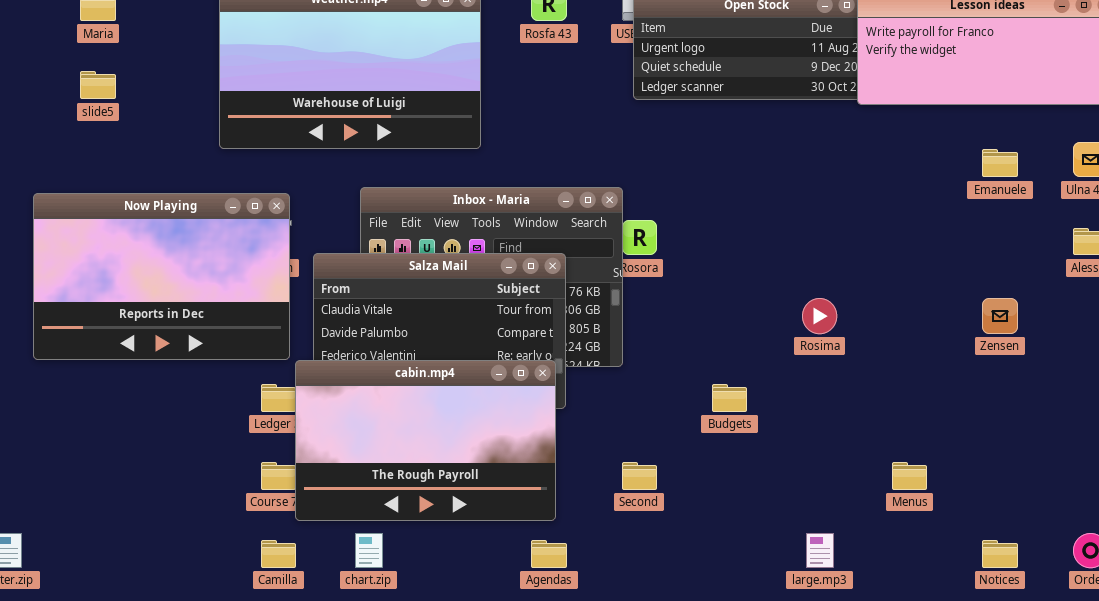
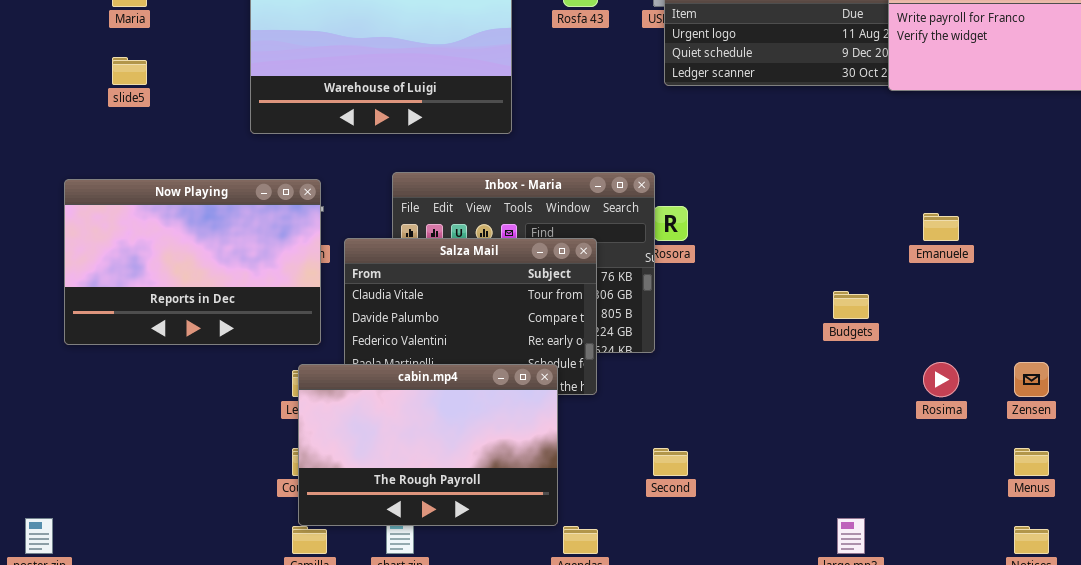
Emanuele: [982,149,1018,177] -> [923,213,959,241], moved
Rosima: [802,298,837,334] -> [923,362,959,397], moved
Zensen: [982,298,1018,334] -> [1014,362,1049,397], moved
cabin.mp4: [295,360,556,521] -> [298,364,558,526], moved
Budgets: [712,384,747,412] -> [833,291,869,319], moved
Menus: [892,462,927,490] -> [1014,448,1049,476], moved

